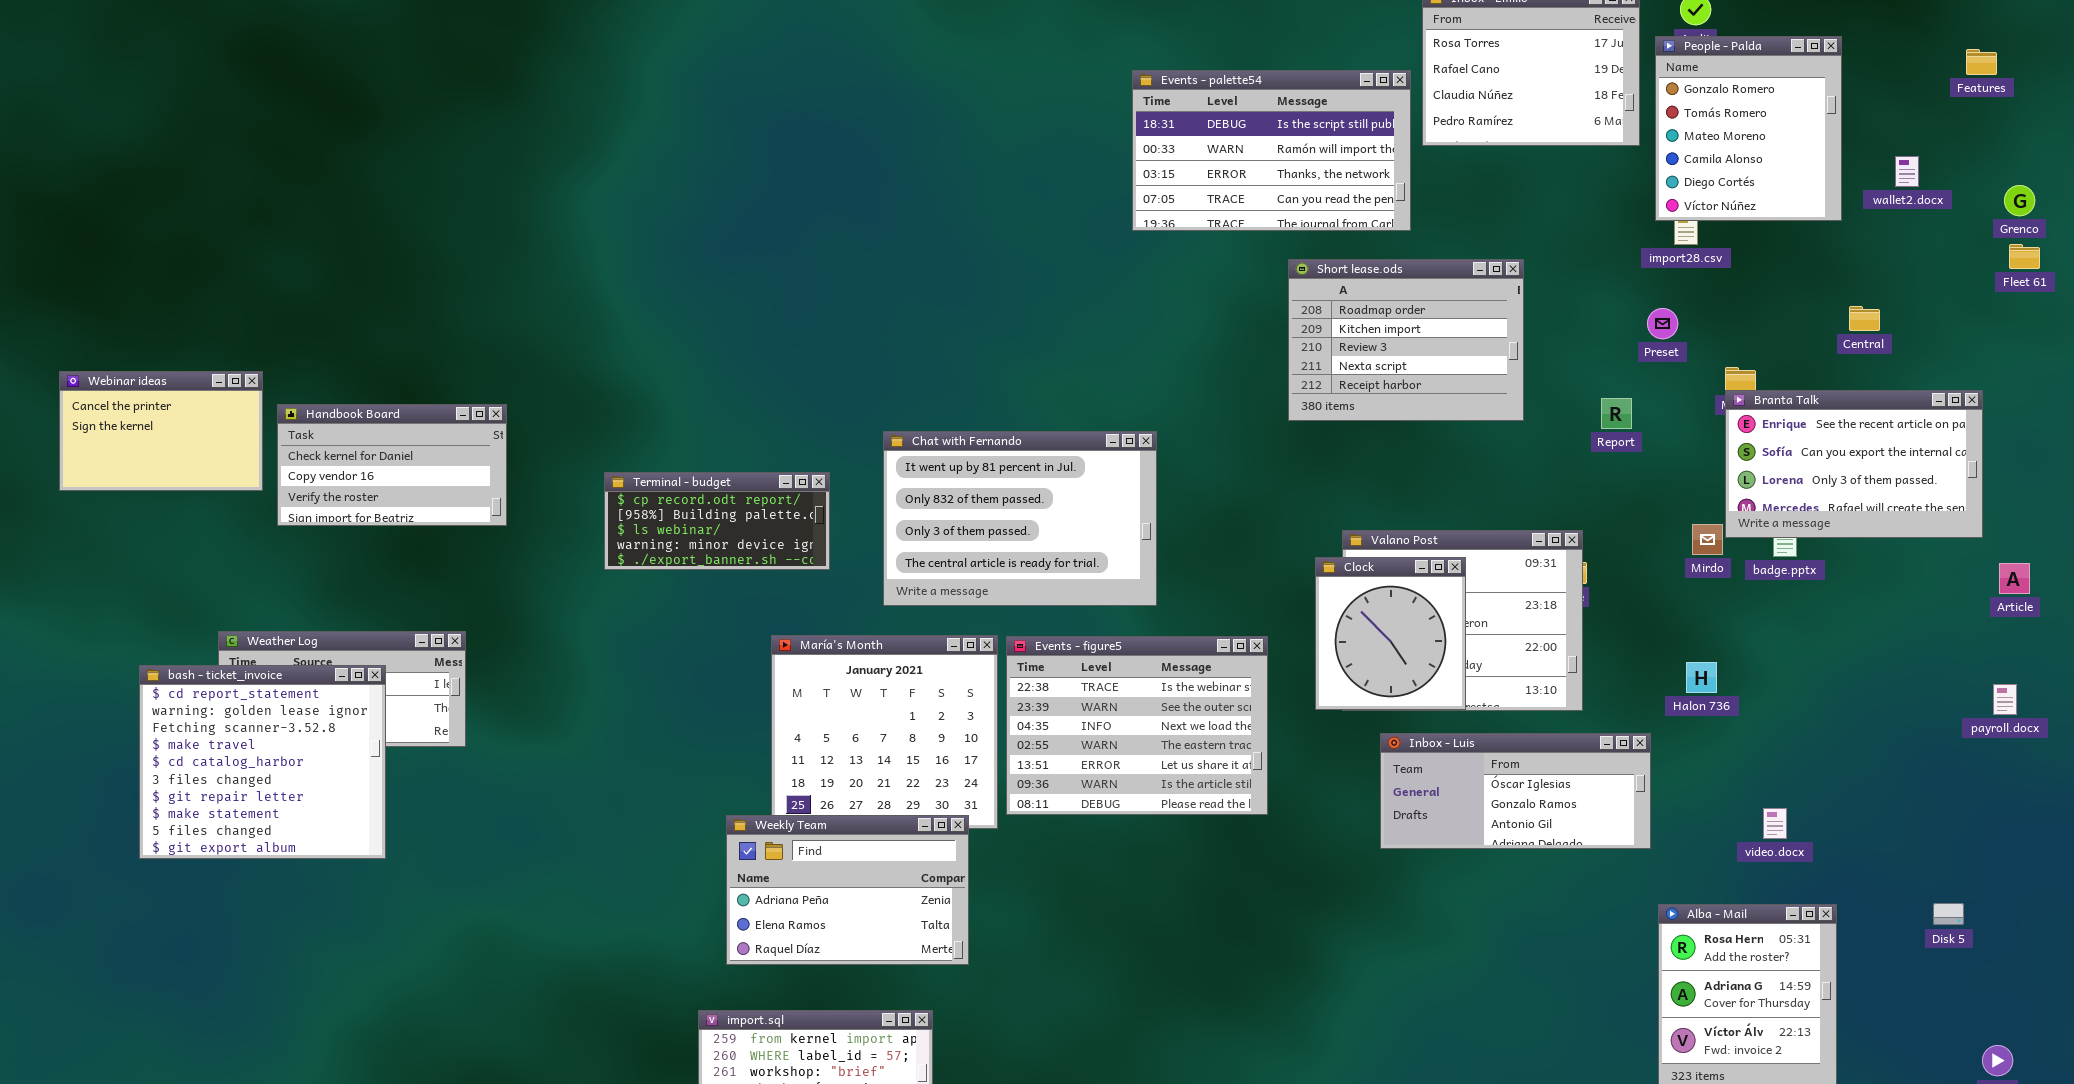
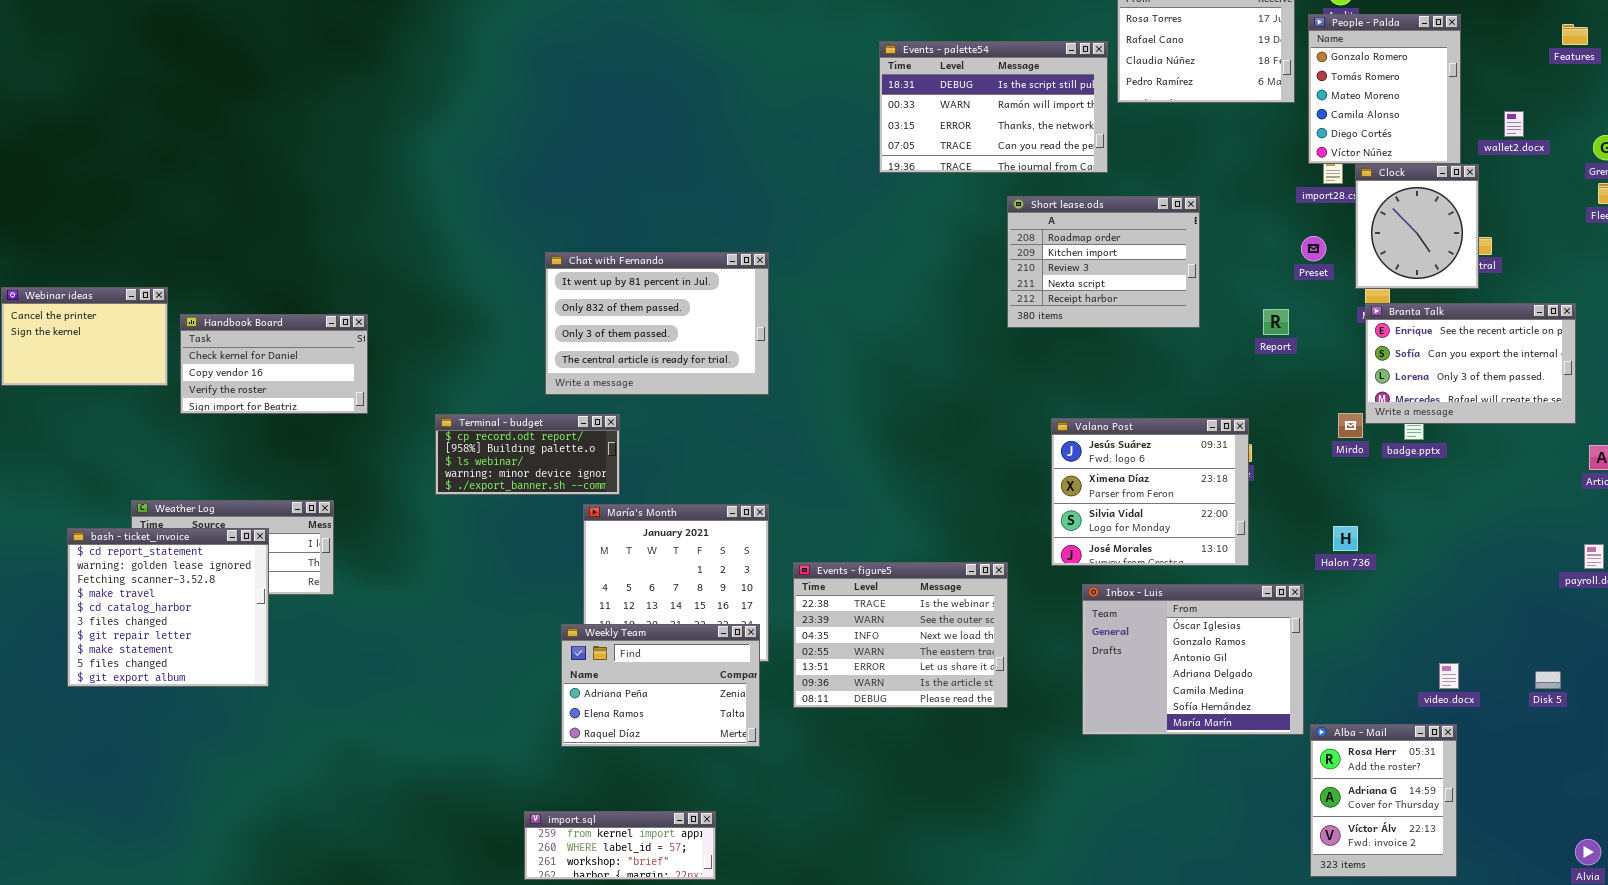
Chat with Fernando: [883,431,1157,606] -> [545,252,769,395], moved
Terminal - budget: [604,472,830,570] -> [435,414,620,495], moved
Clock: [1315,557,1466,710] -> [1355,164,1479,289], moved
Events - figure5: [1006,636,1268,815] -> [793,562,1008,708], moved
Inbox - Luis: [1380,733,1651,849] -> [1082,584,1304,735], resized
video.docx: [1763,808,1787,839] -> [1439,663,1459,689], moved
Weekly Team: [726,815,969,965] -> [561,624,760,747], moved
Disk 5: [1933,903,1964,925] -> [1535,671,1561,689], moved

